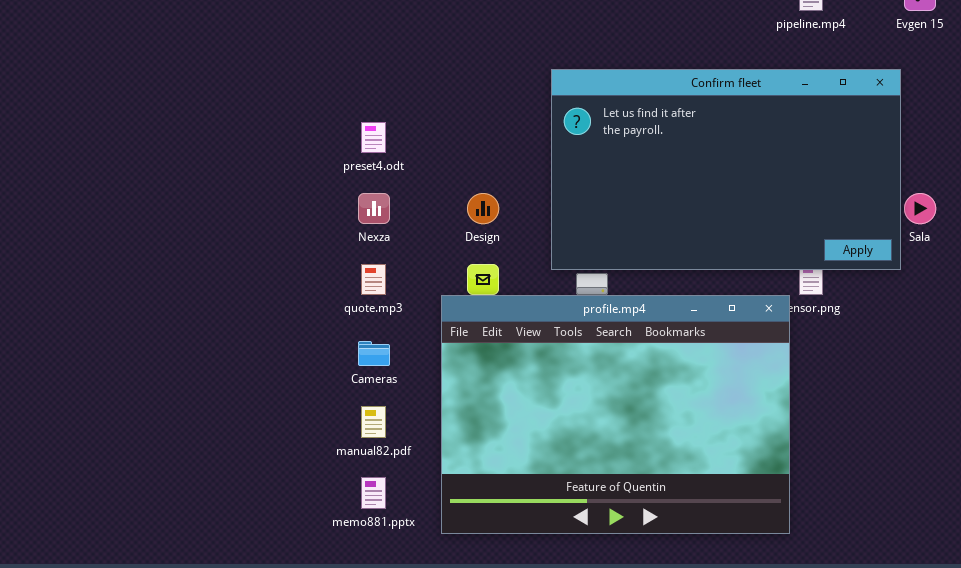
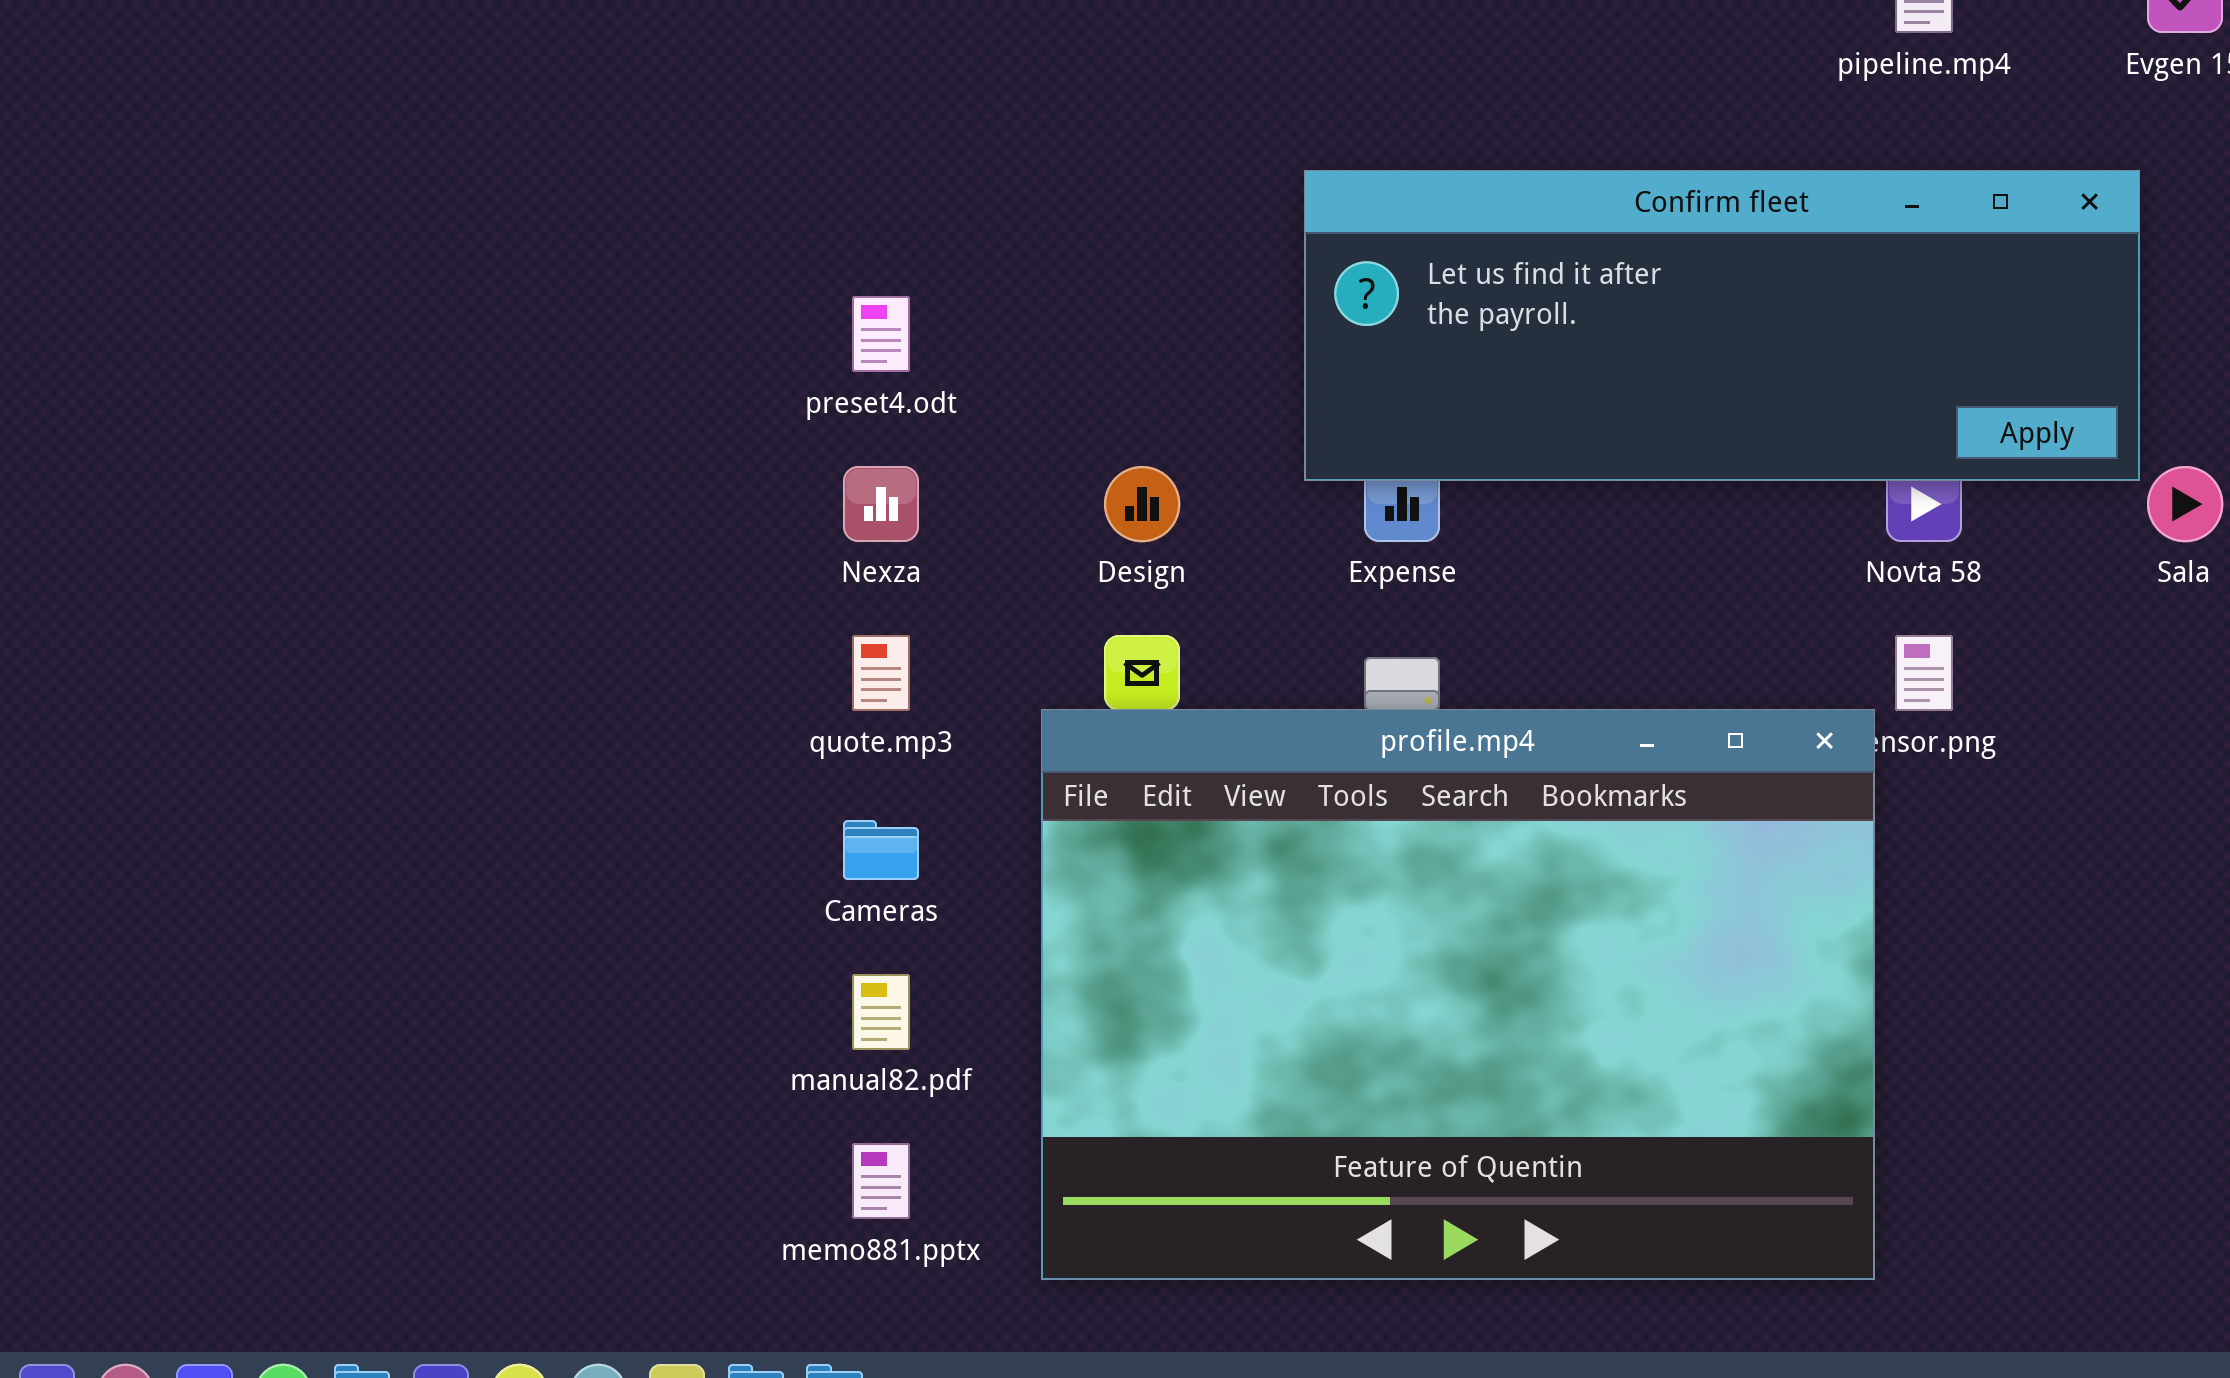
Confirm fleet: [551,69,901,270] -> [1304,170,2140,481], resized

